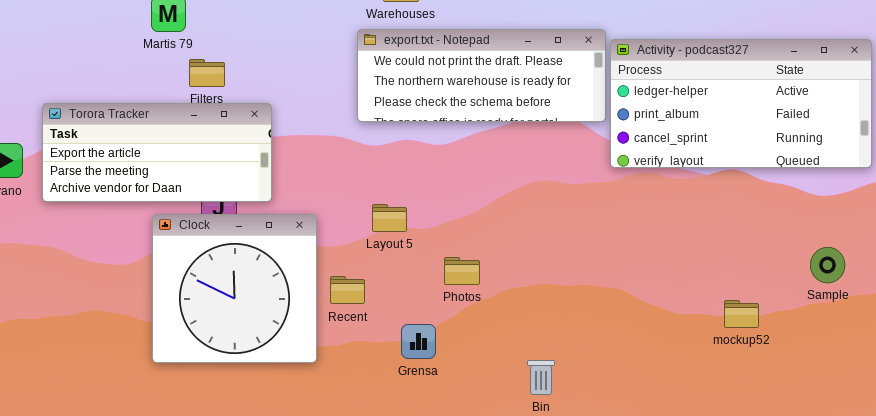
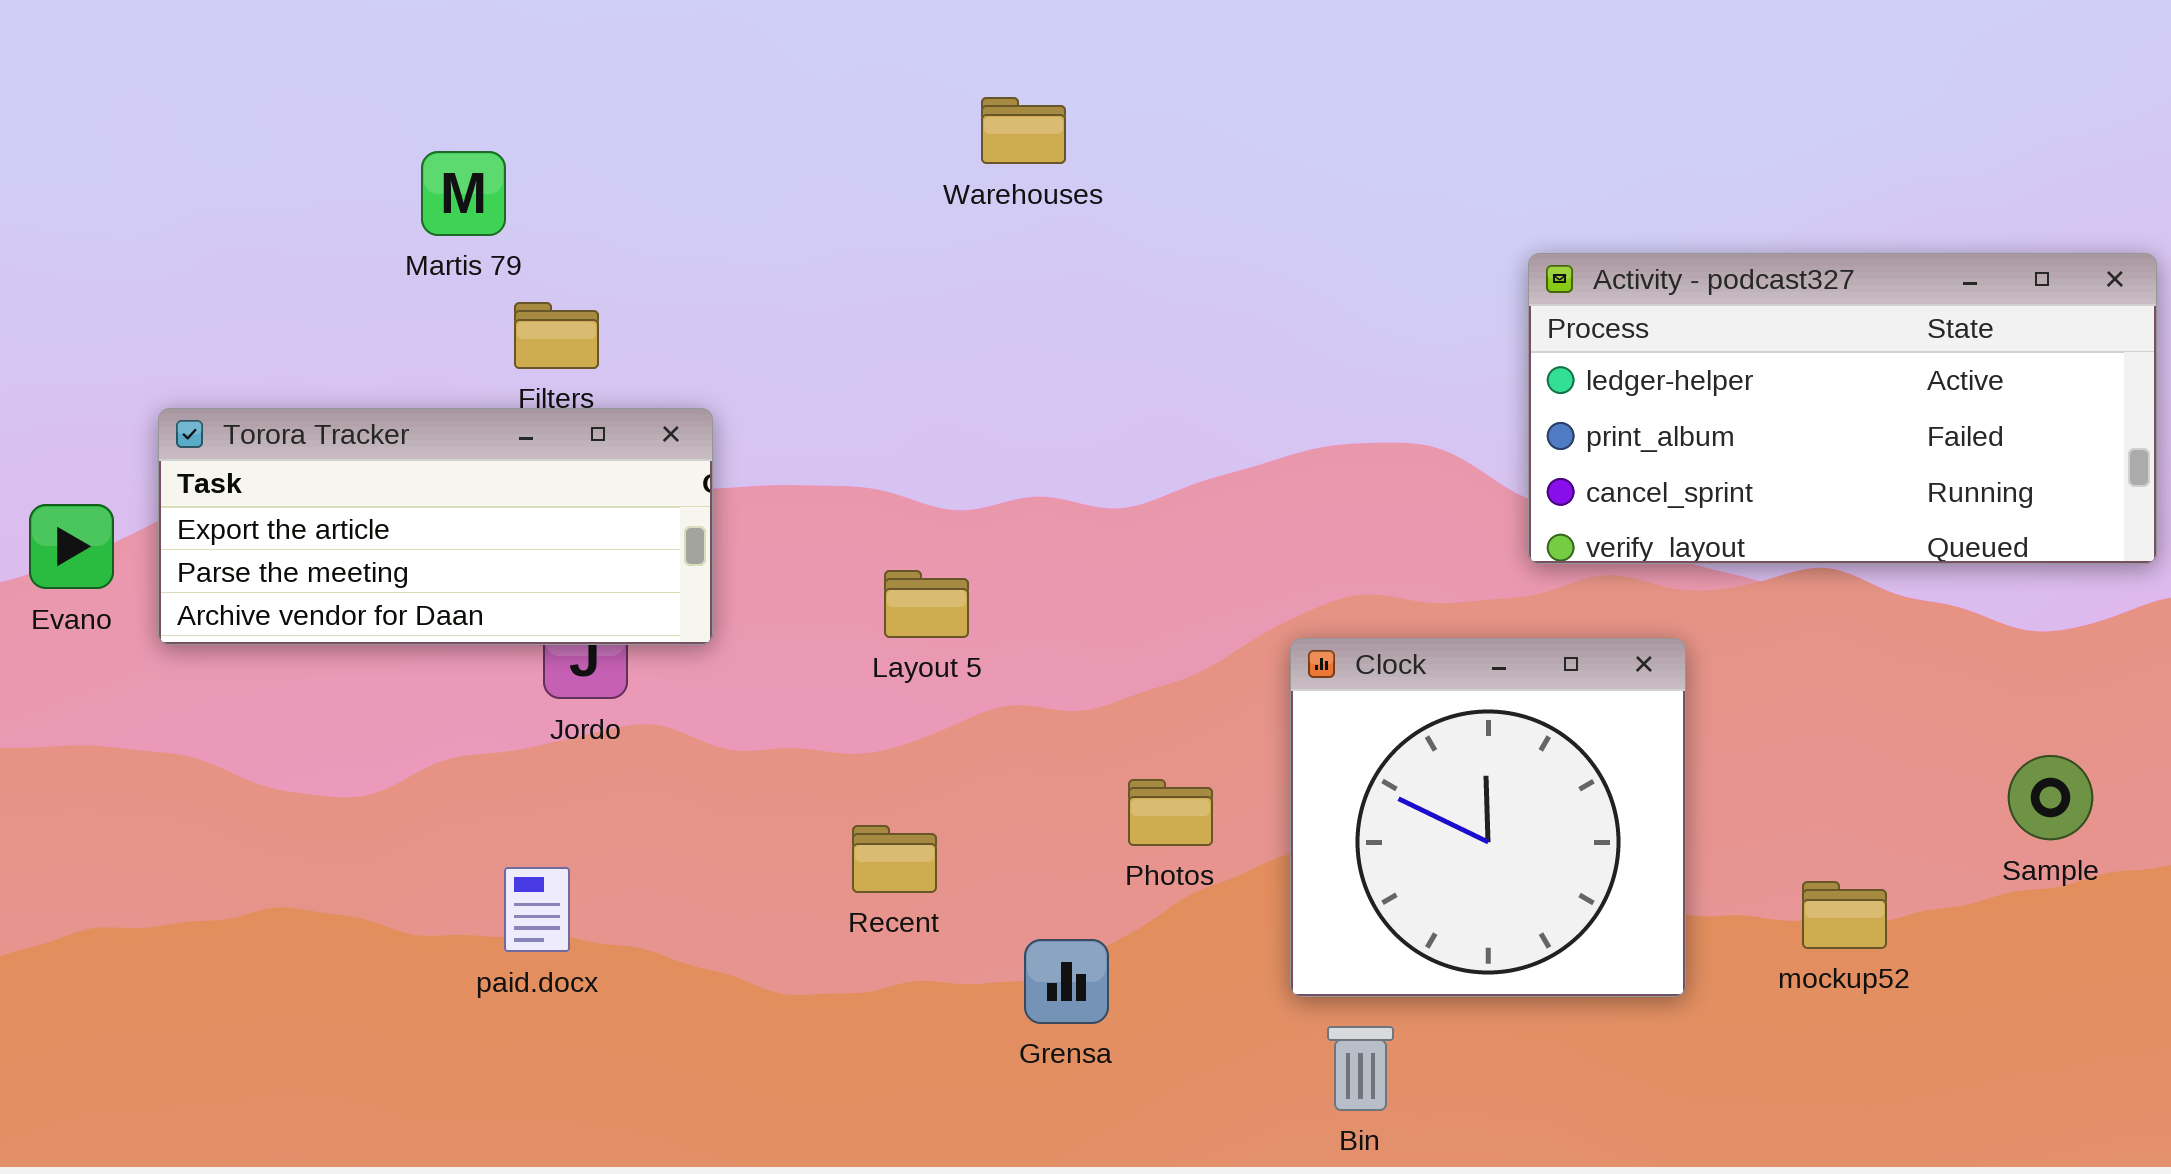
export.txt - Notepad: [357,29,606,122] -> none, closed
Layout 5: [372,204,407,232] -> [884,570,969,638], moved
Clock: [152,214,317,363] -> [1290,638,1686,997], moved

